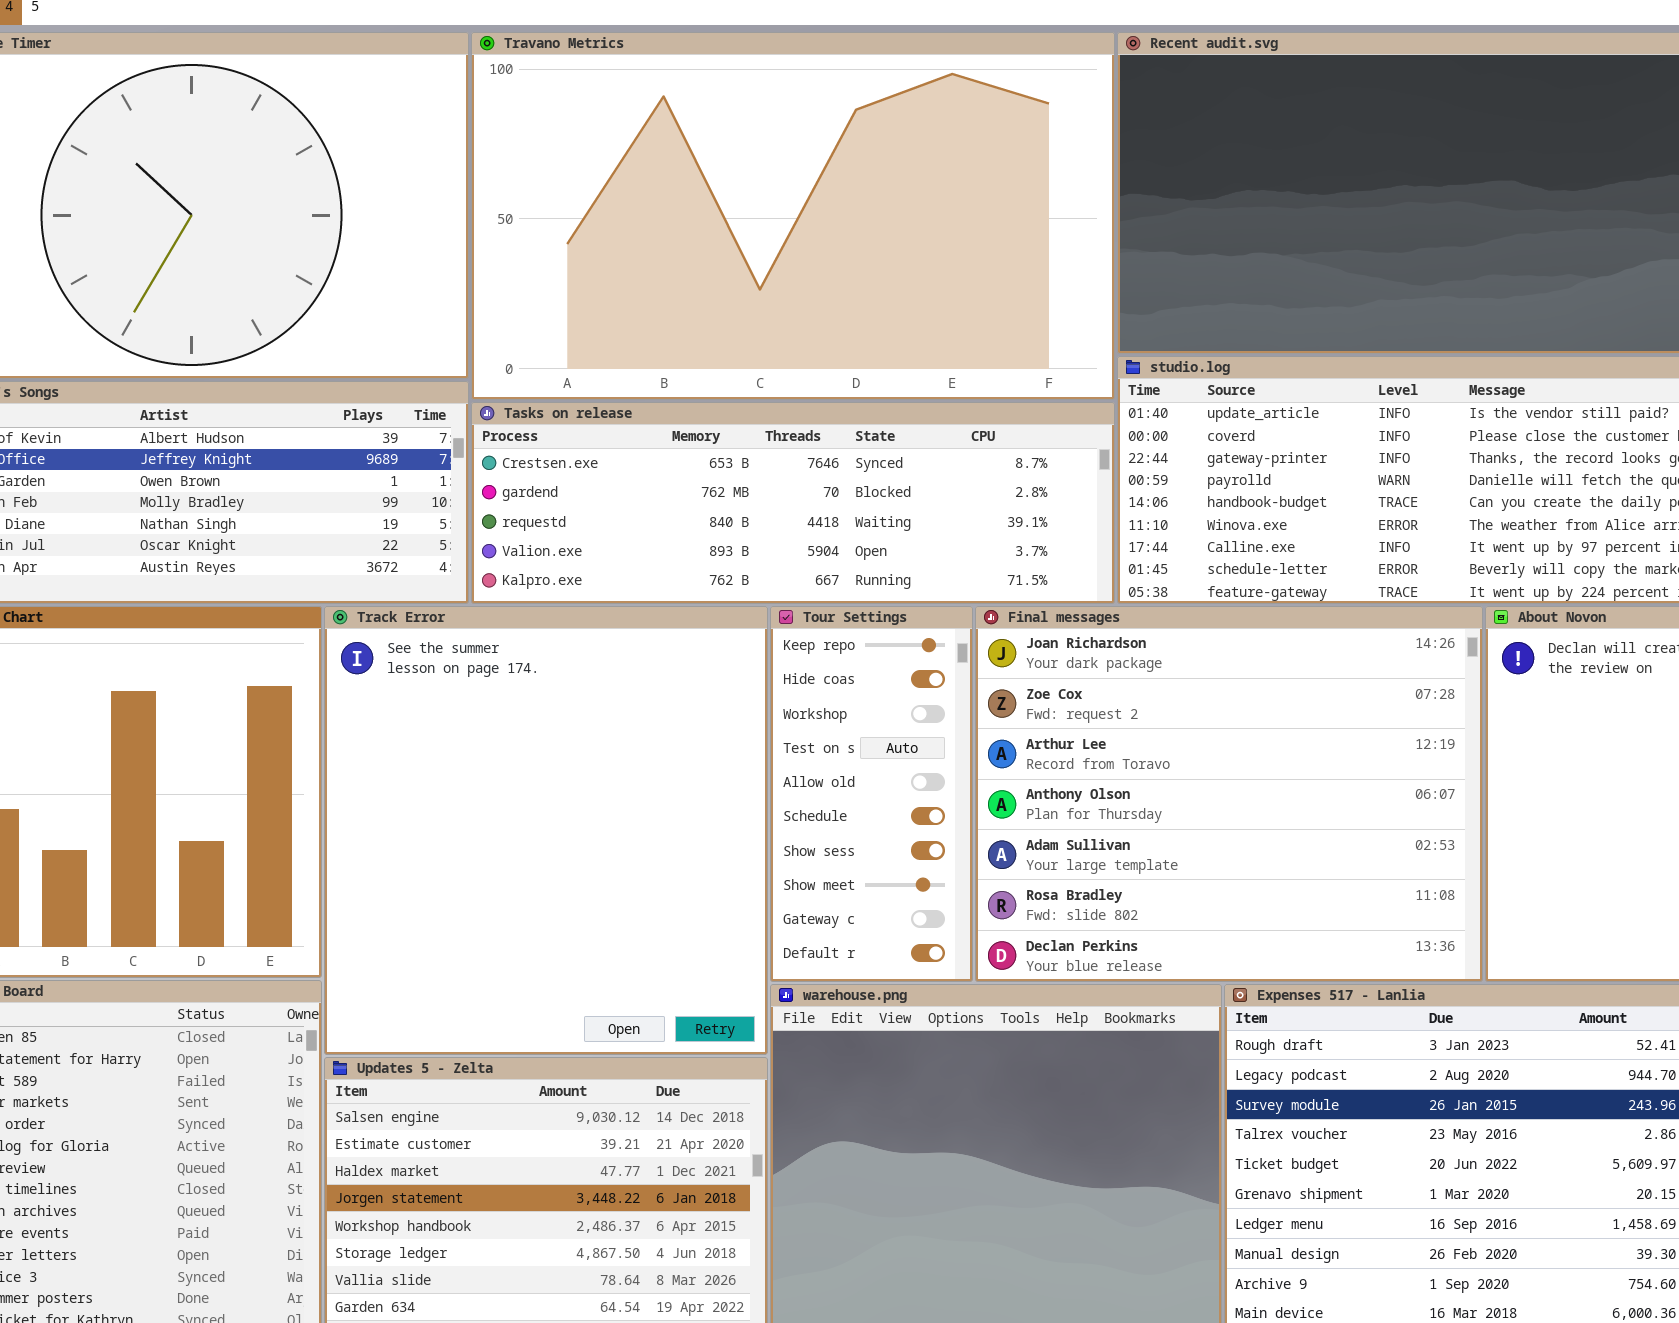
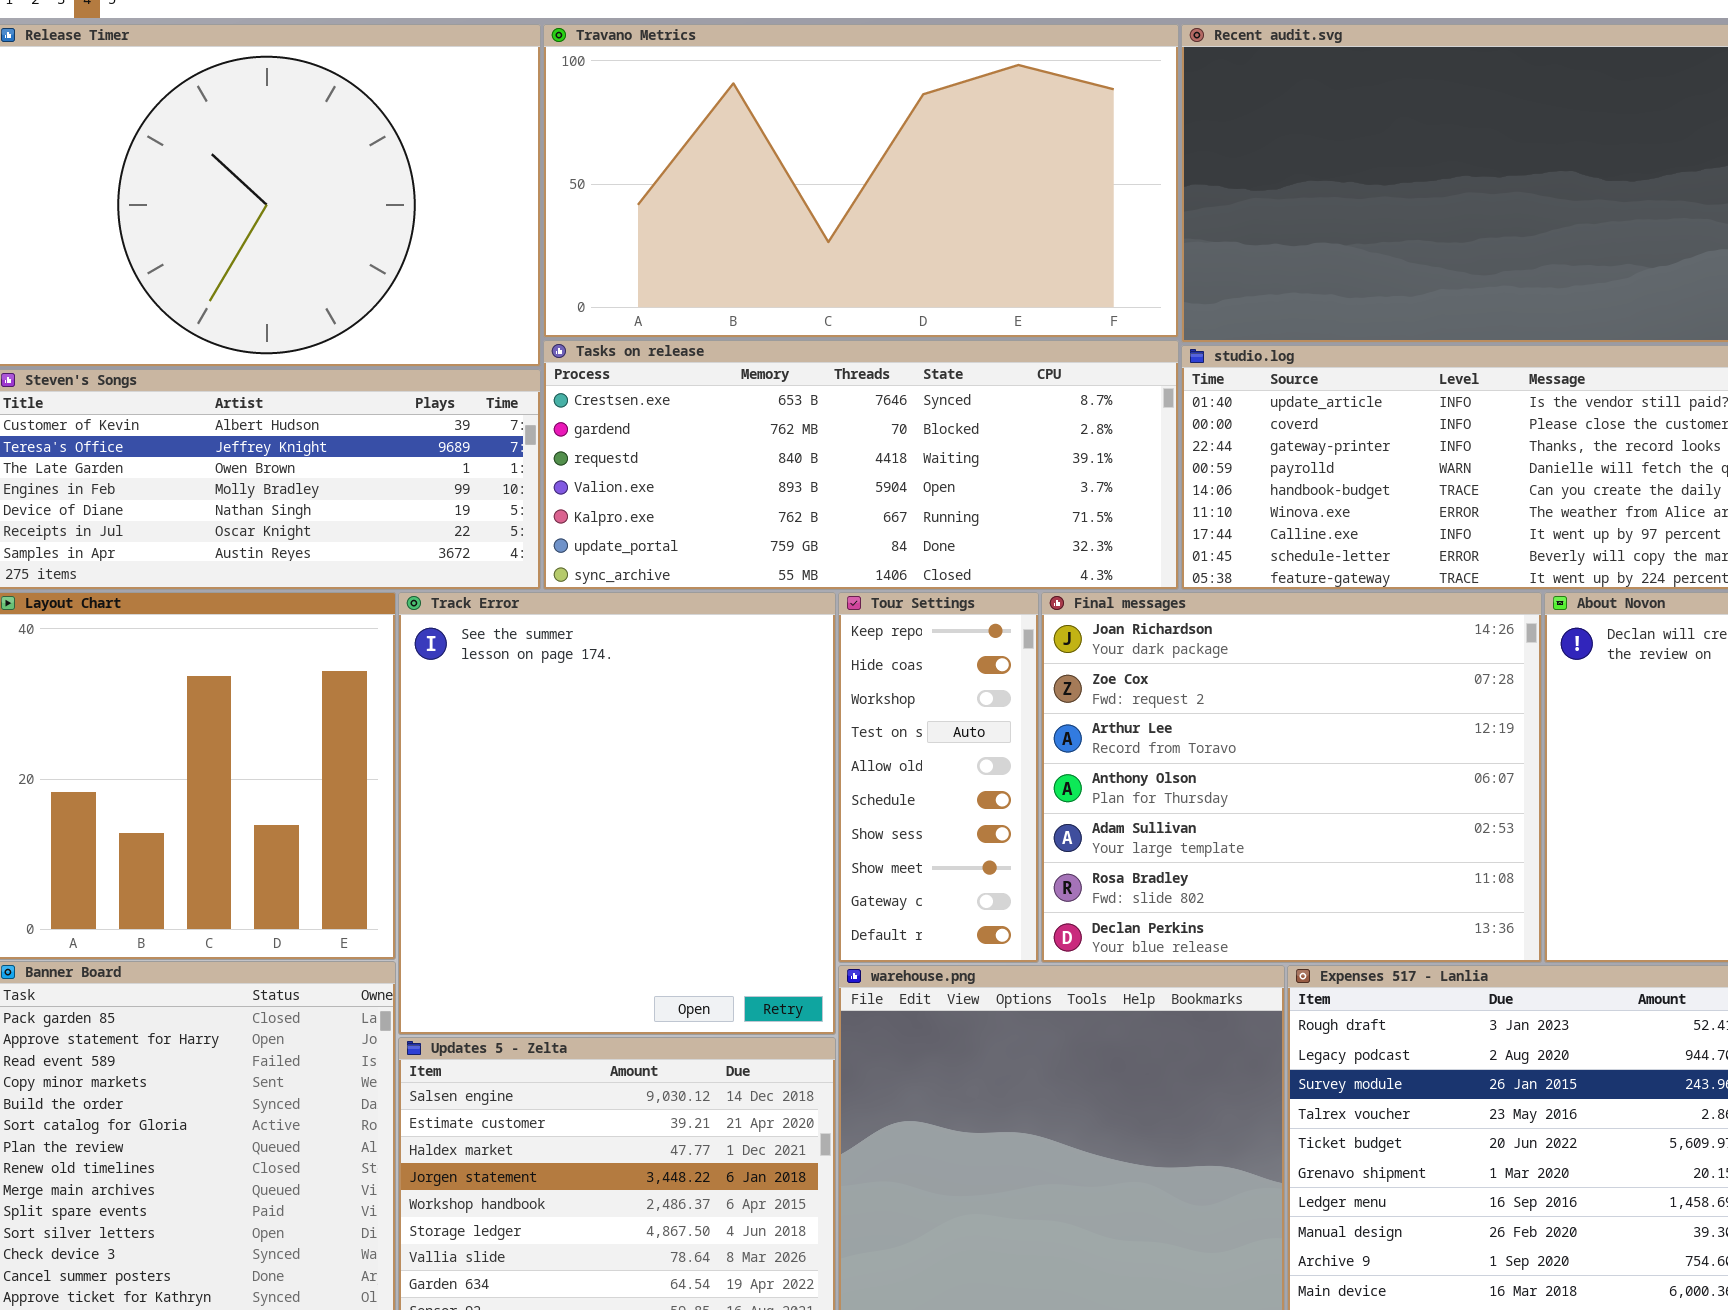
Travano Metrics: [471,32,1115,400] -> [543,24,1179,338], resized
Tasks on release: [471,402,1115,604] -> [543,340,1179,590], resized

